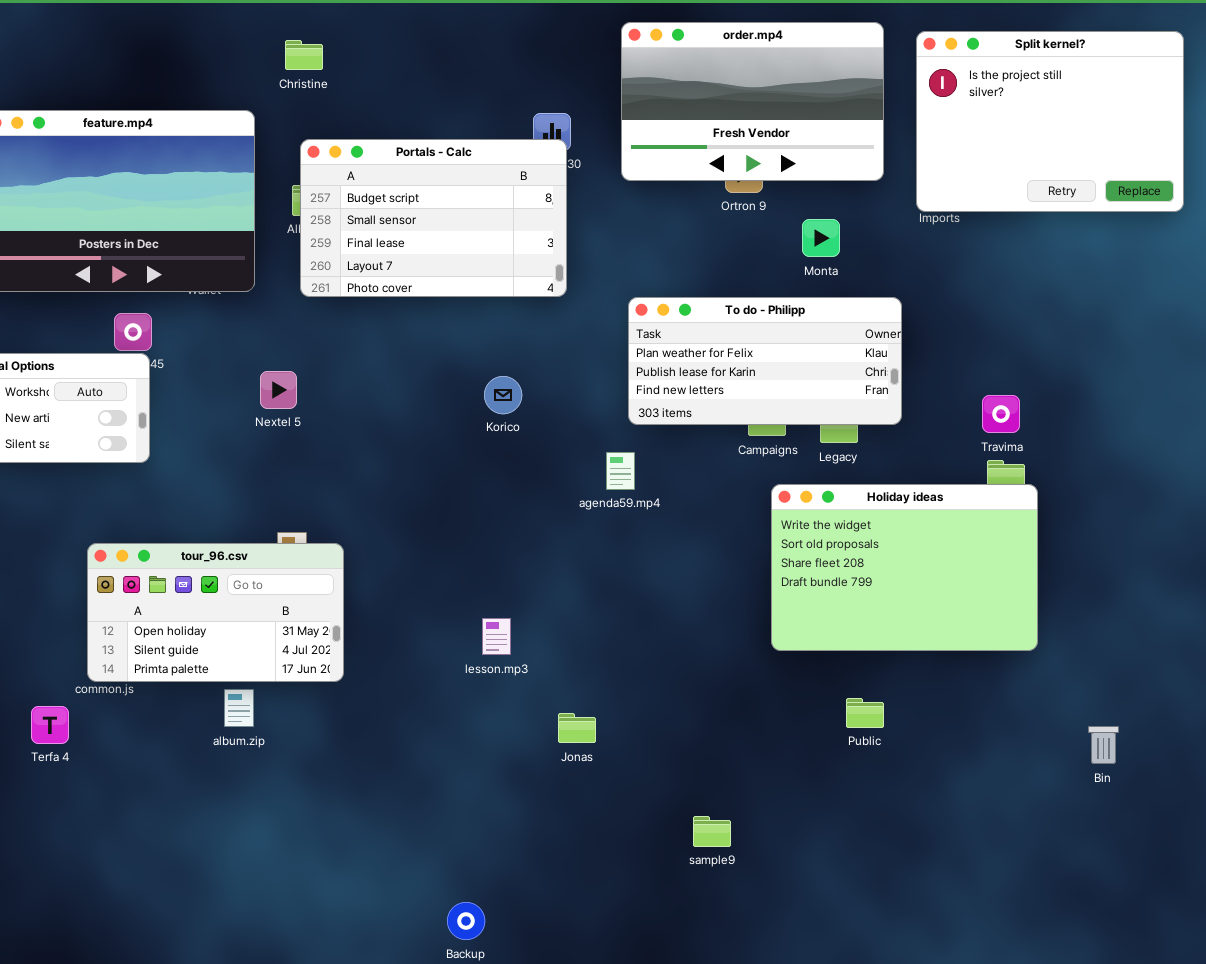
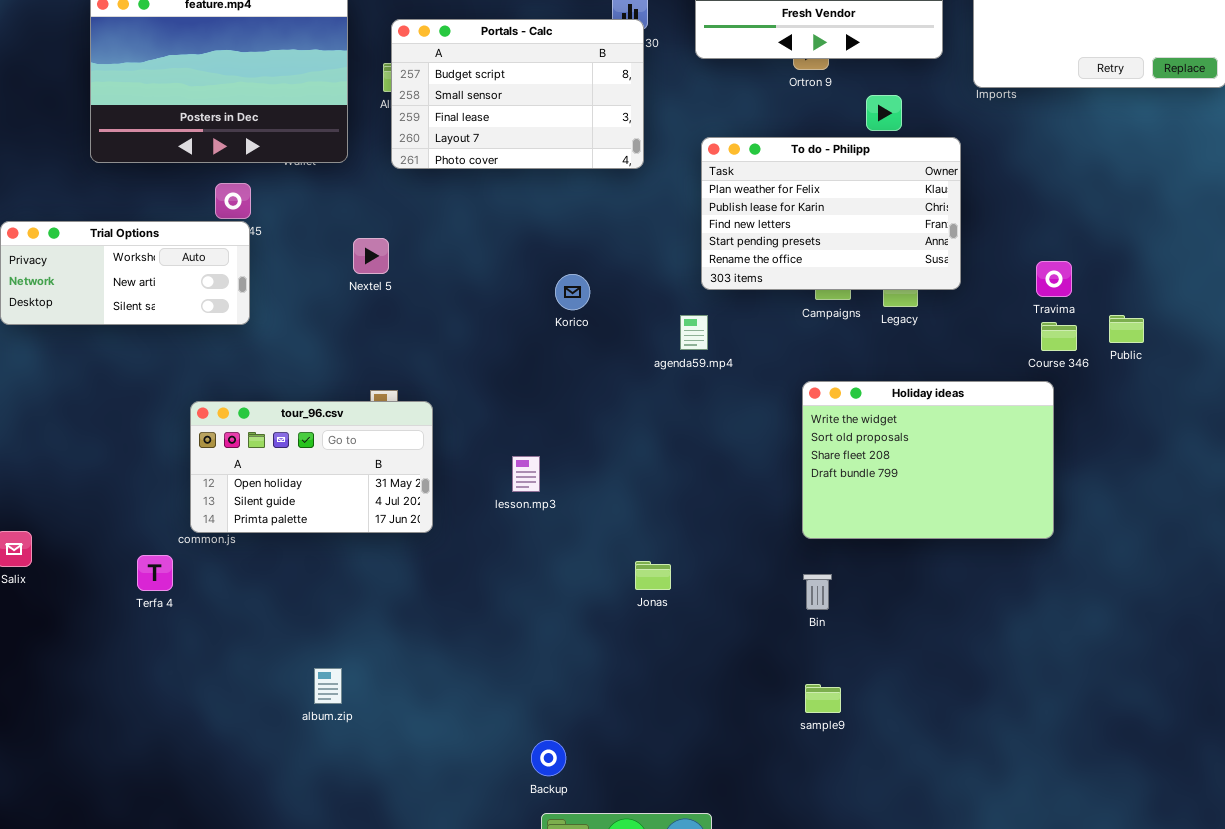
To do - Philipp: [628,297,902,425] -> [701,137,961,290], resized
Korico: [484,376,522,414] -> [555,274,590,310], moved
Holiday ideas: [771,484,1038,651] -> [802,381,1054,539], moved
lesson.mp3: [482,618,511,655] -> [512,456,540,492], moved
album.zip: [224,689,254,727] -> [314,668,342,704], moved
Public: [846,698,884,728] -> [1109,315,1144,343], moved
Bin: [1088,726,1119,764] -> [803,574,832,610], moved
sample9: [693,816,731,847] -> [805,684,841,713], moved

